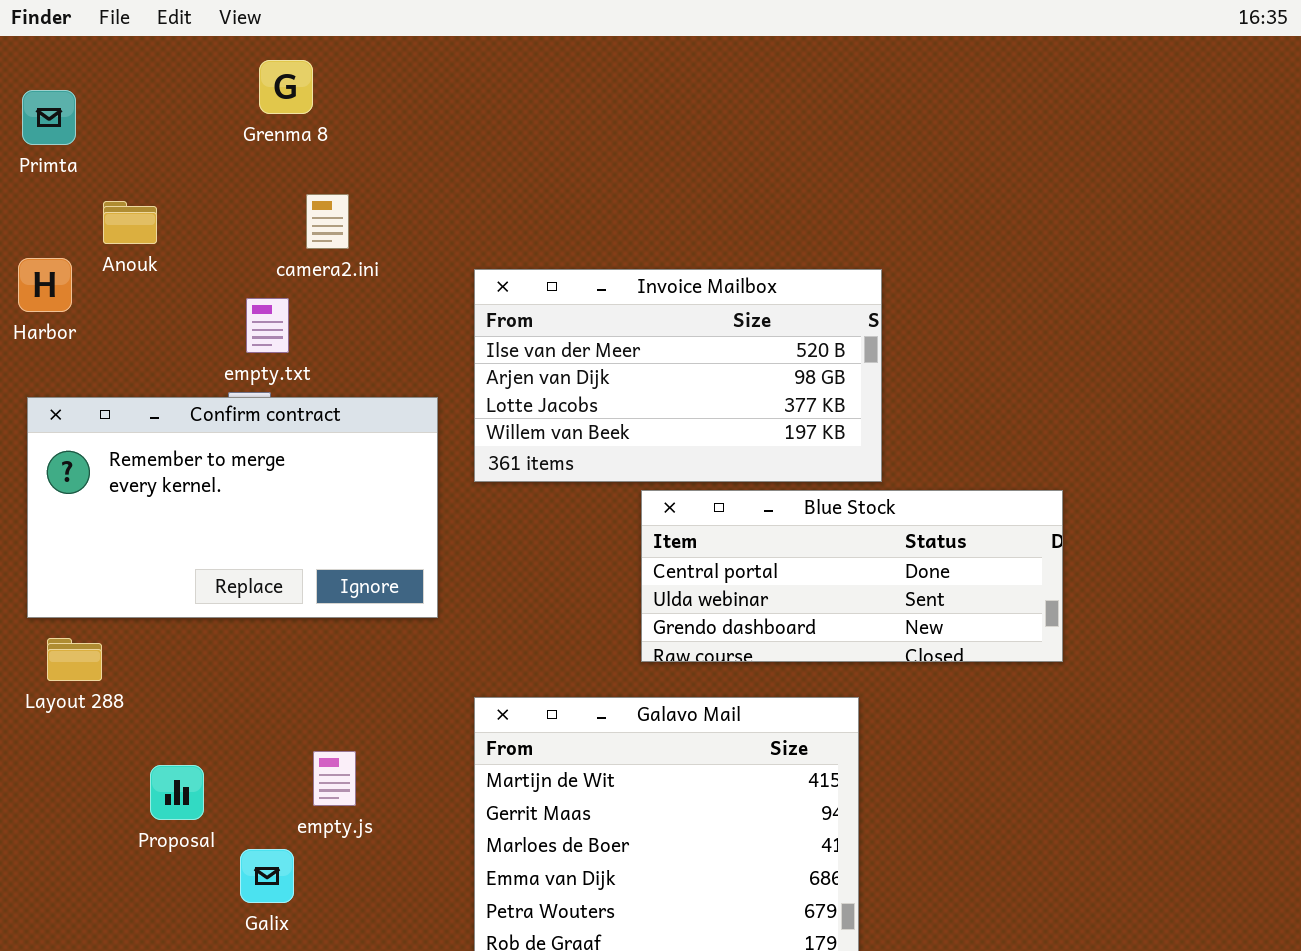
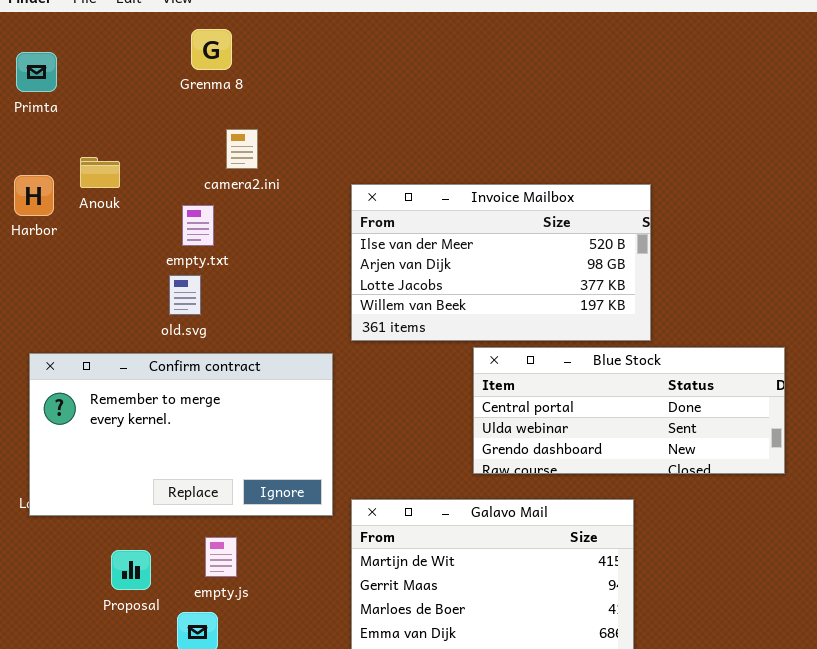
Anouk: [103,201,157,244] -> [80,157,120,188], moved
Confirm contract: [27,397,438,618] -> [29,353,333,516], moved
empty.js: [313,751,356,806] -> [205,537,237,577], moved

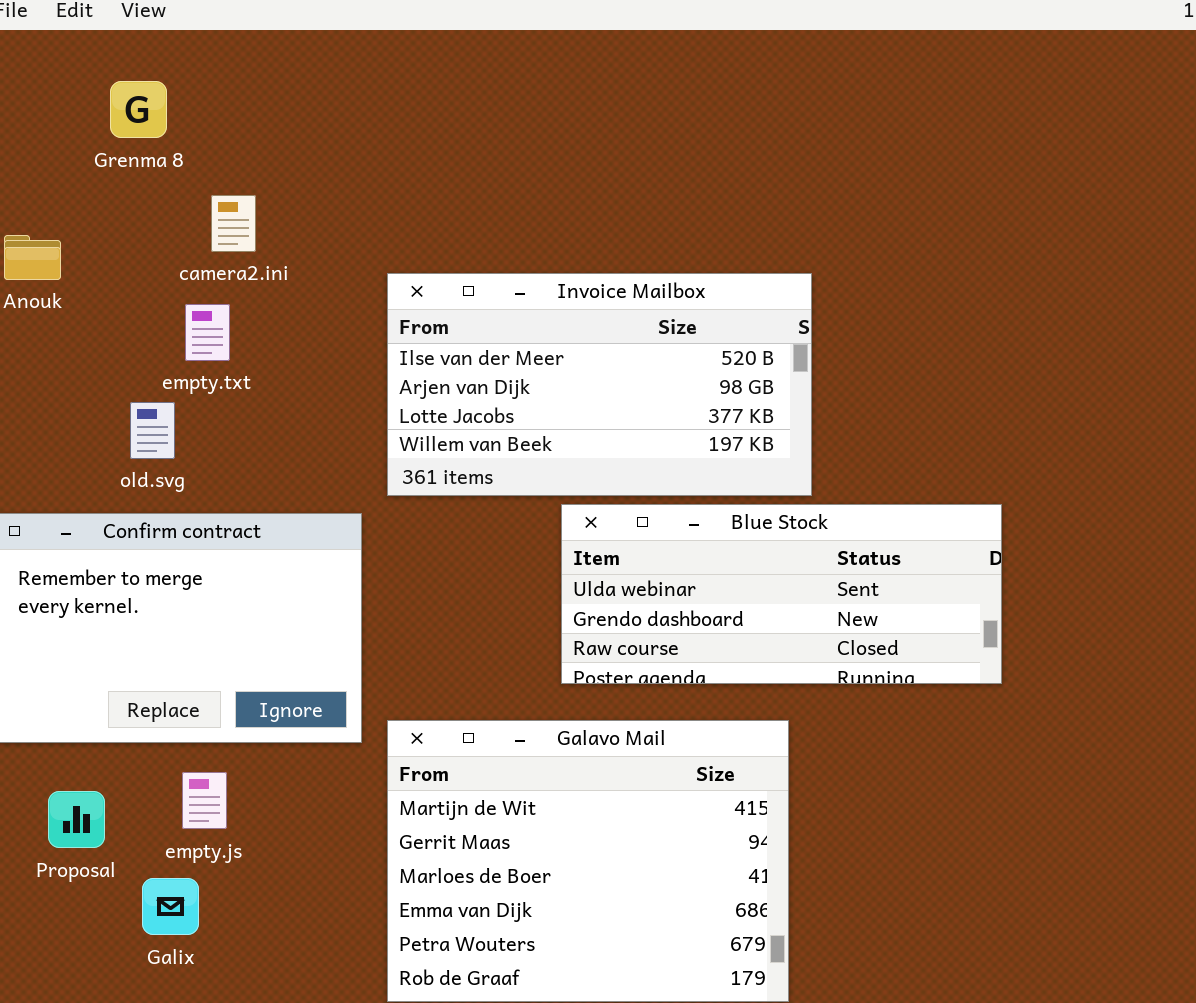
Grenma 8: [191,29,232,70] -> [110,81,167,138], moved
empty.txt: [182,205,214,246] -> [185,304,230,361], moved
Blue Stock: [473,347,785,474] -> [561,504,1002,684], scrolled down 1 row

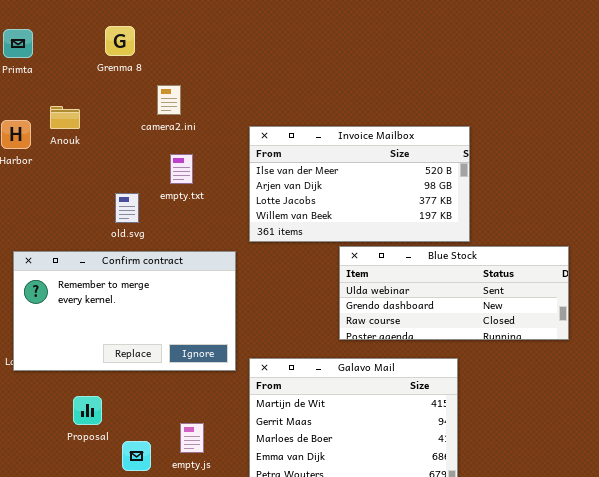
empty.txt: [185,304,230,361] -> [170,154,193,184], moved
empty.js: [182,772,227,829] -> [180,423,204,453], moved

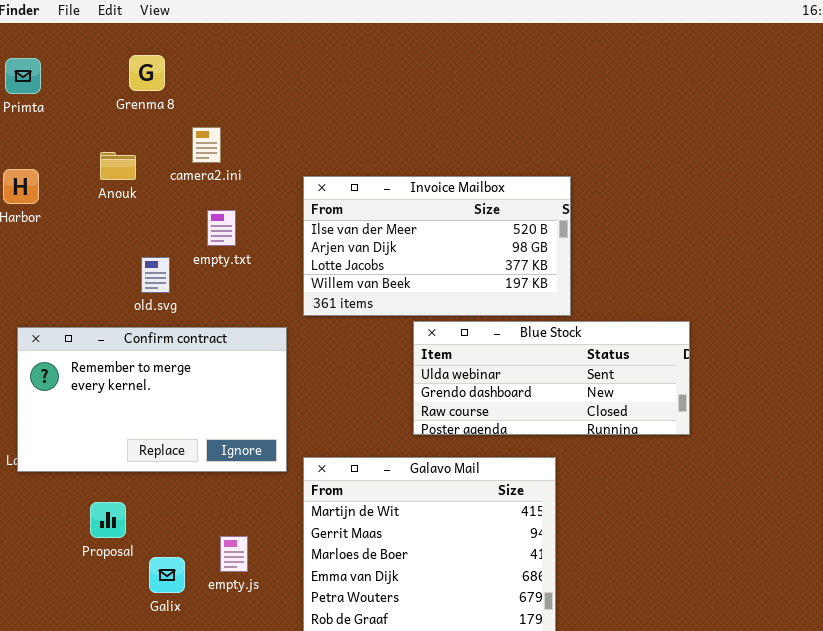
Anouk: [50,106,80,129] -> [100,152,136,180], moved

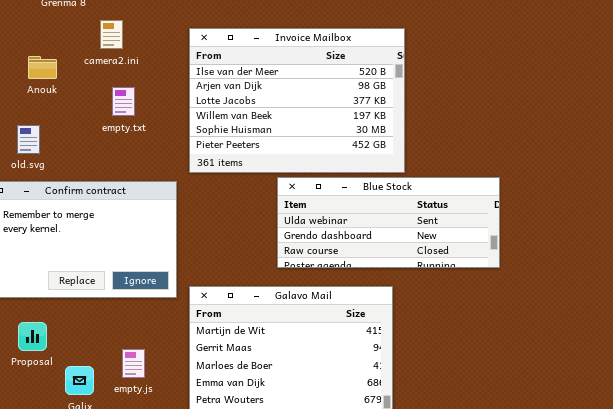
Anouk: [100,152,136,180] -> [28,56,57,79], moved
Invoice Mailbox: [303,176,571,316] -> [189,28,405,173], resized
old.svg: [141,257,170,293] -> [17,125,40,154], moved

